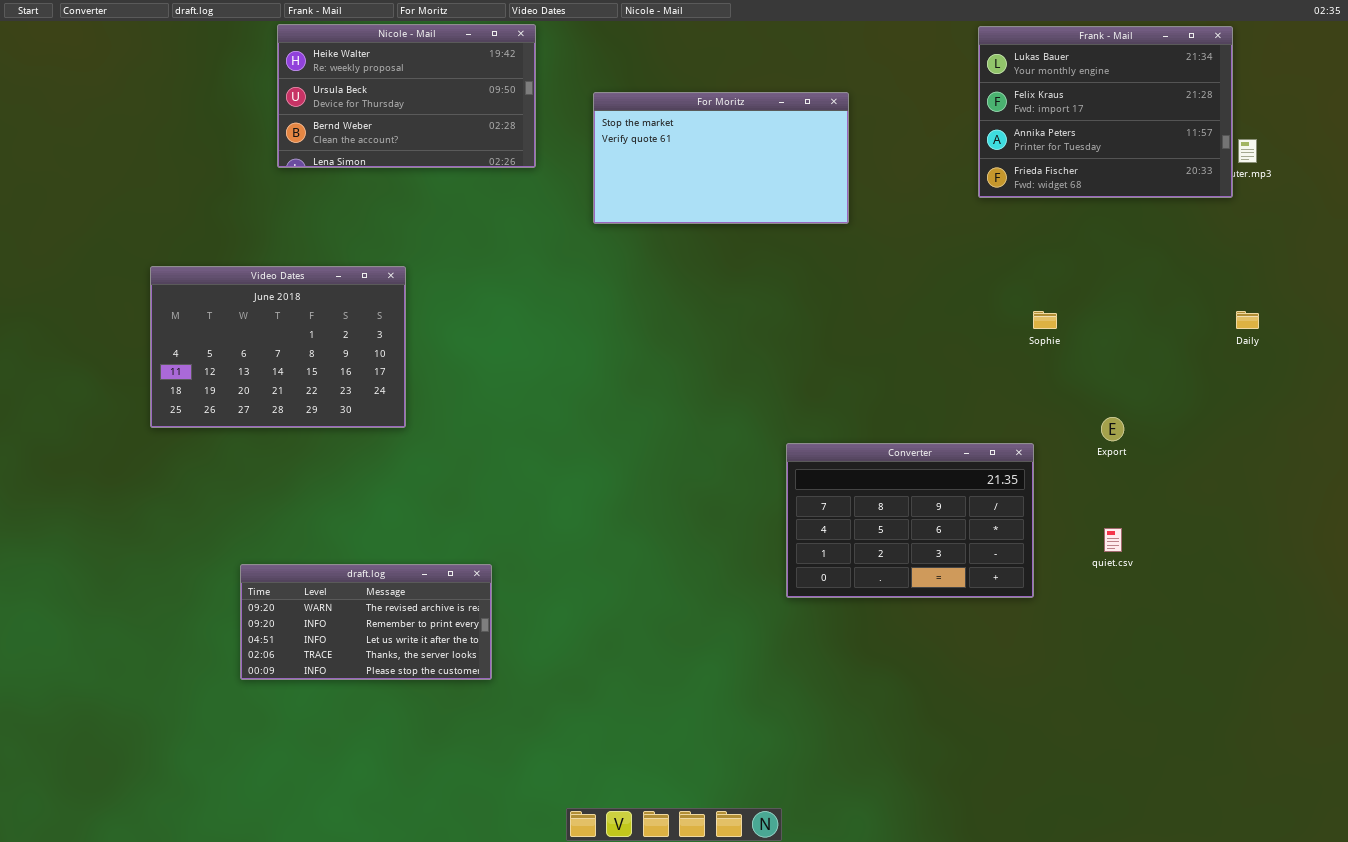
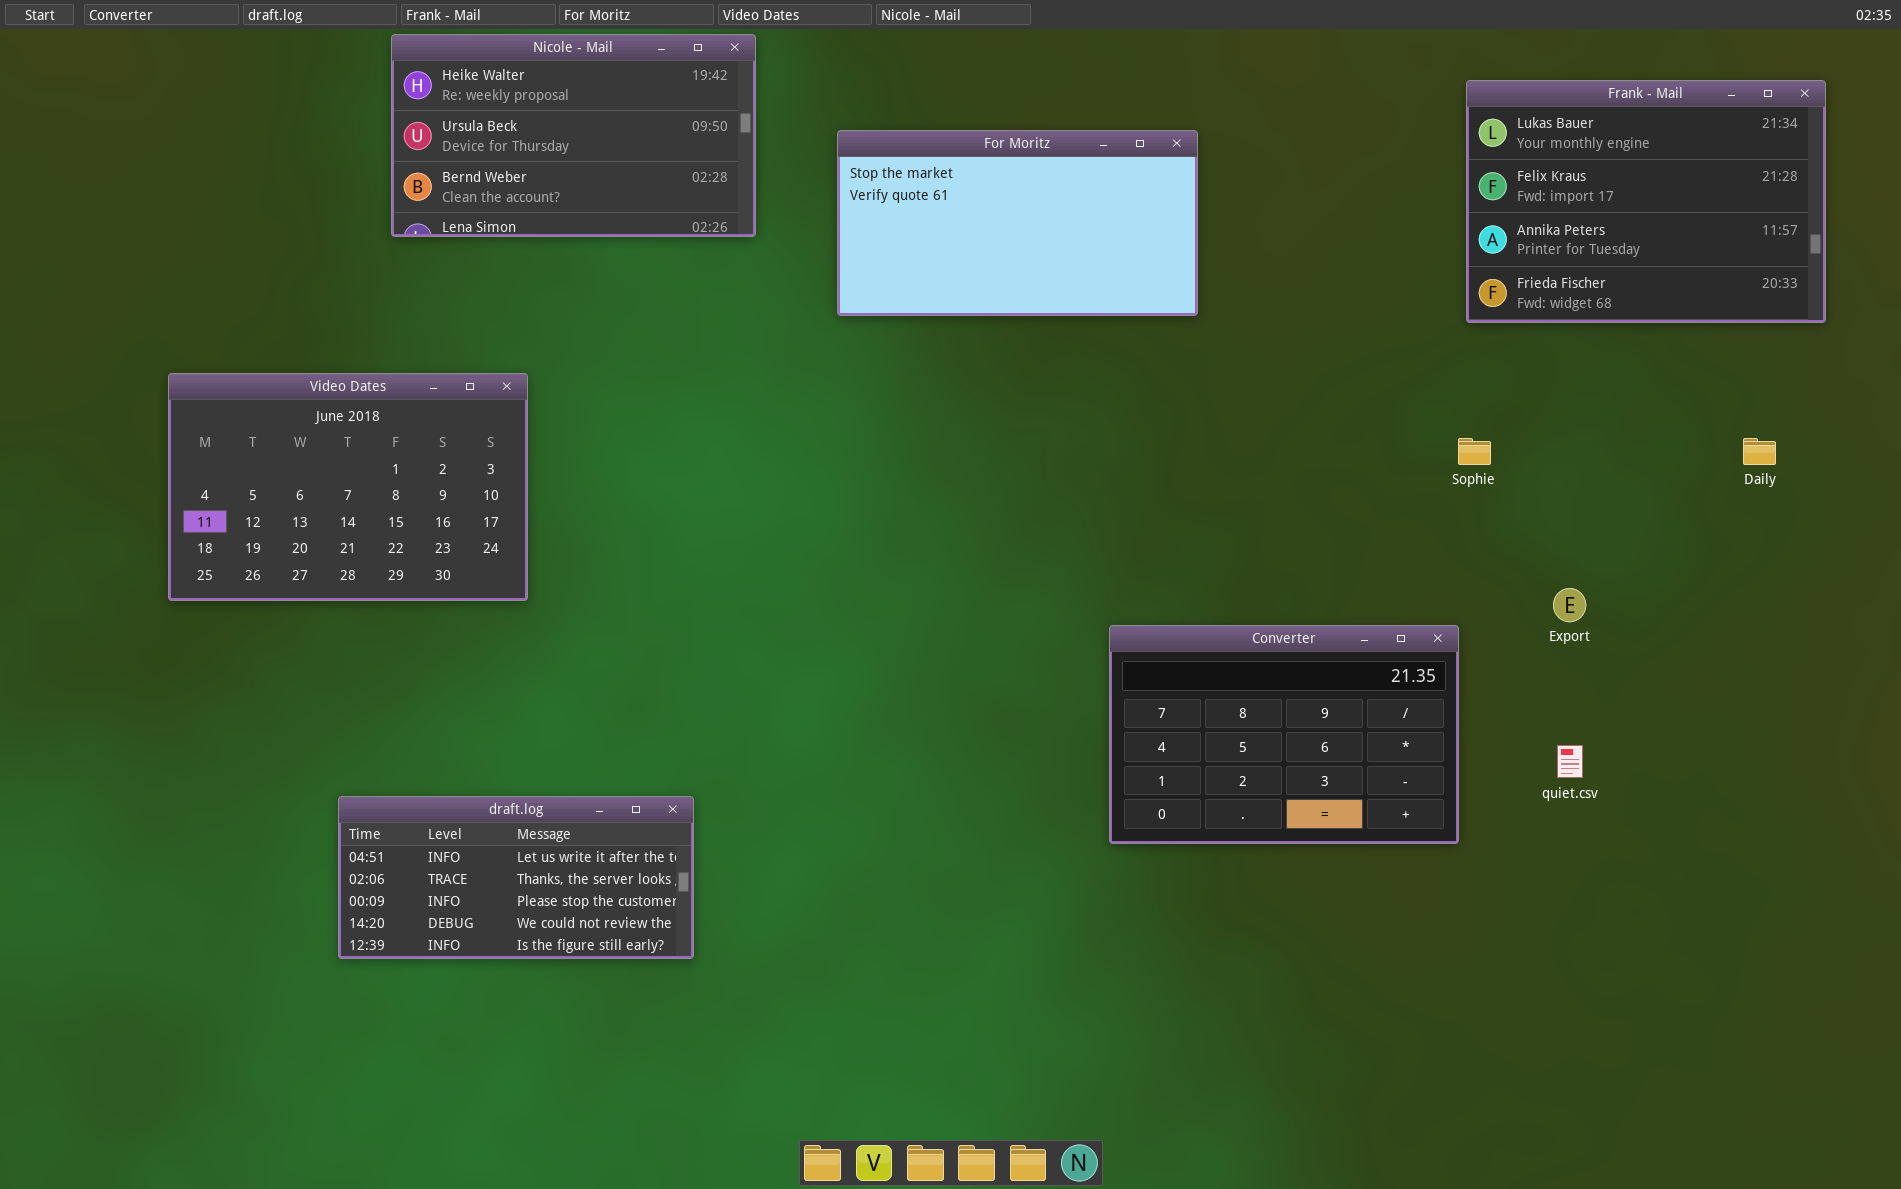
Frank - Mail: [978,26,1233,198] -> [1466,80,1826,323], moved
Video Dates: [150,266,406,428] -> [168,373,528,601], moved
draft.log: [240,564,492,680] -> [338,796,694,959], scrolled down 2 rows

